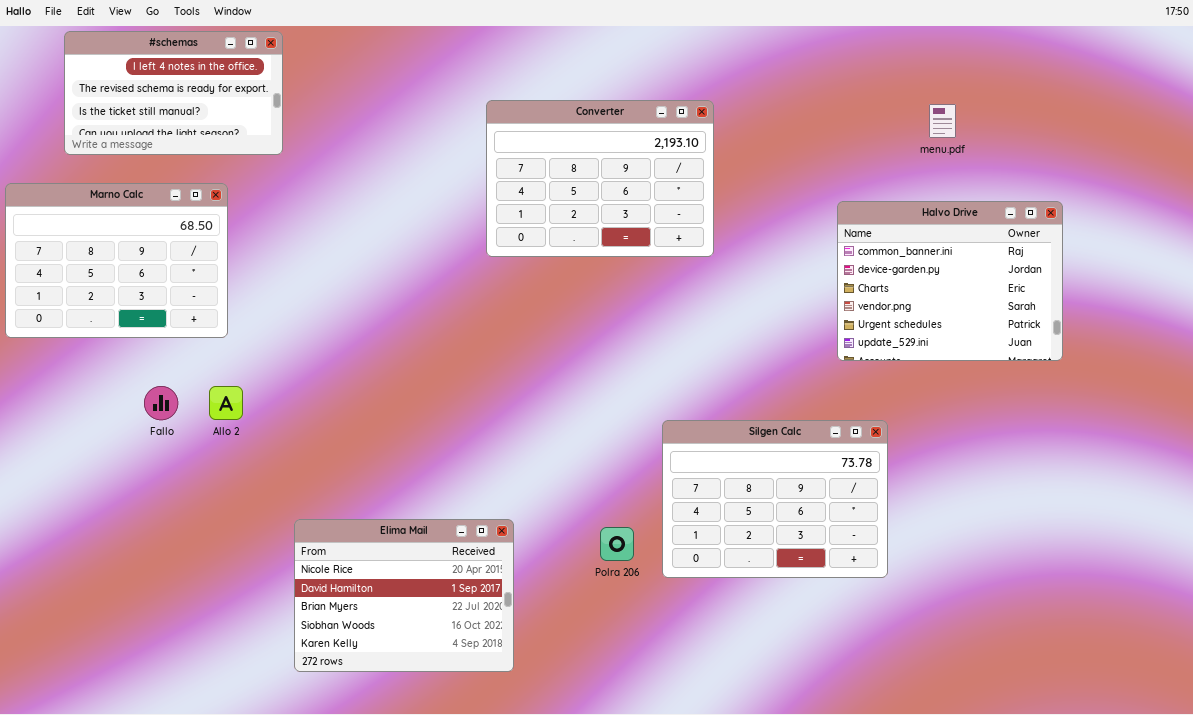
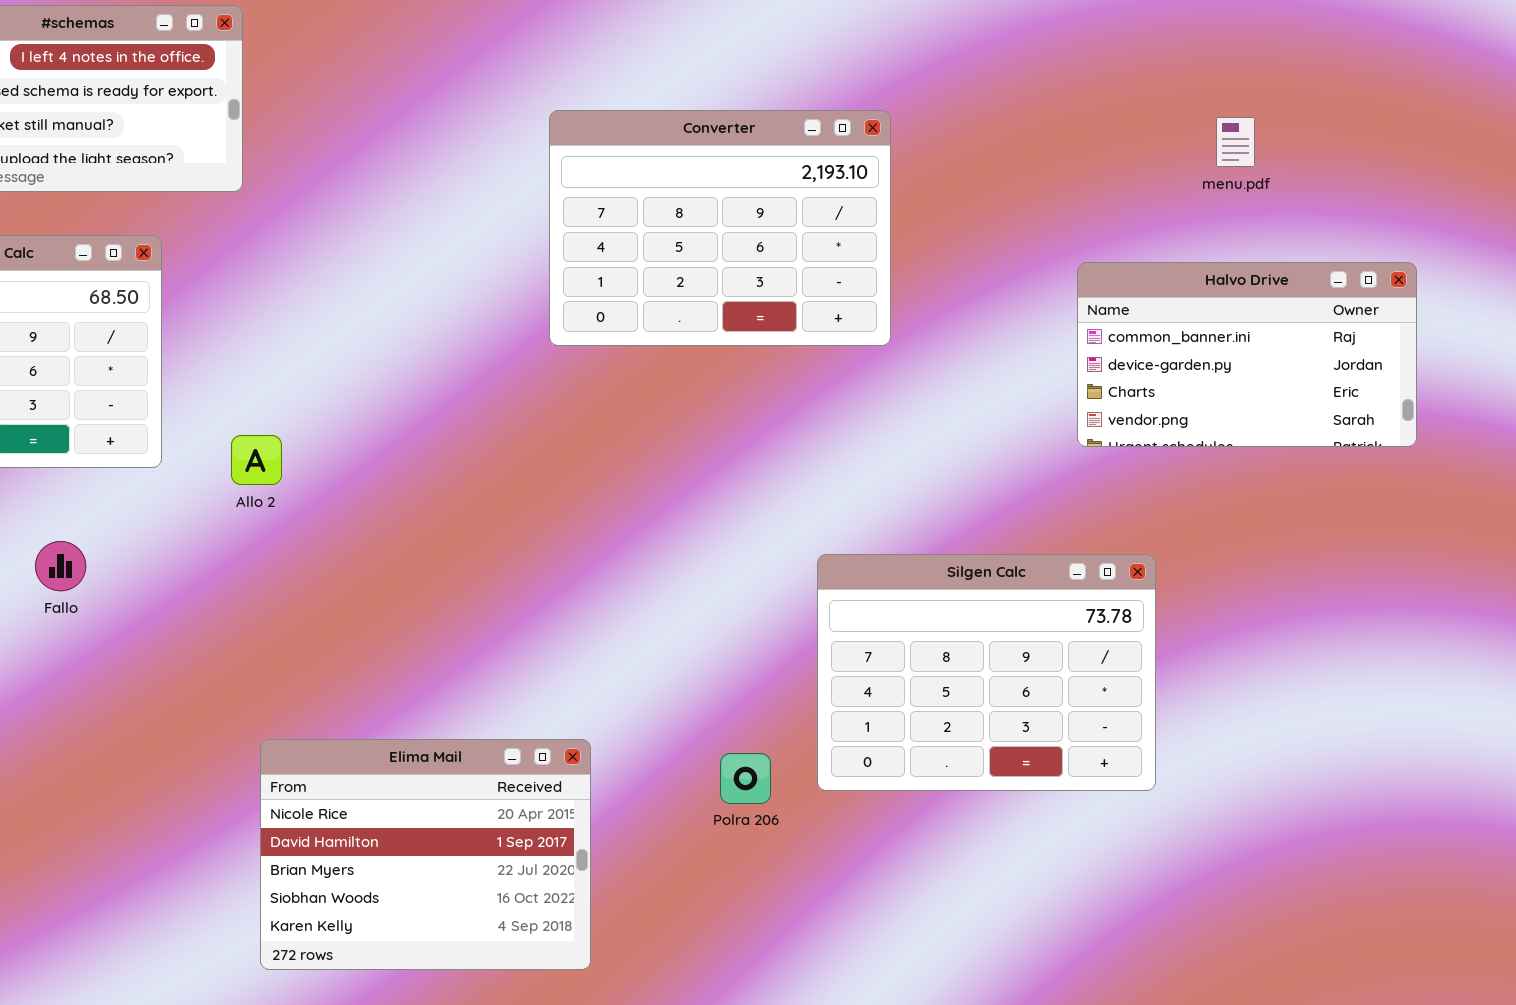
Halvo Drive: [837,201,1063,361] -> [1077,262,1417,447], resized
Allo 2: [209,386,243,420] -> [231,435,282,485], moved
Silgen Calc: [662,420,888,578] -> [817,554,1156,791], moved

